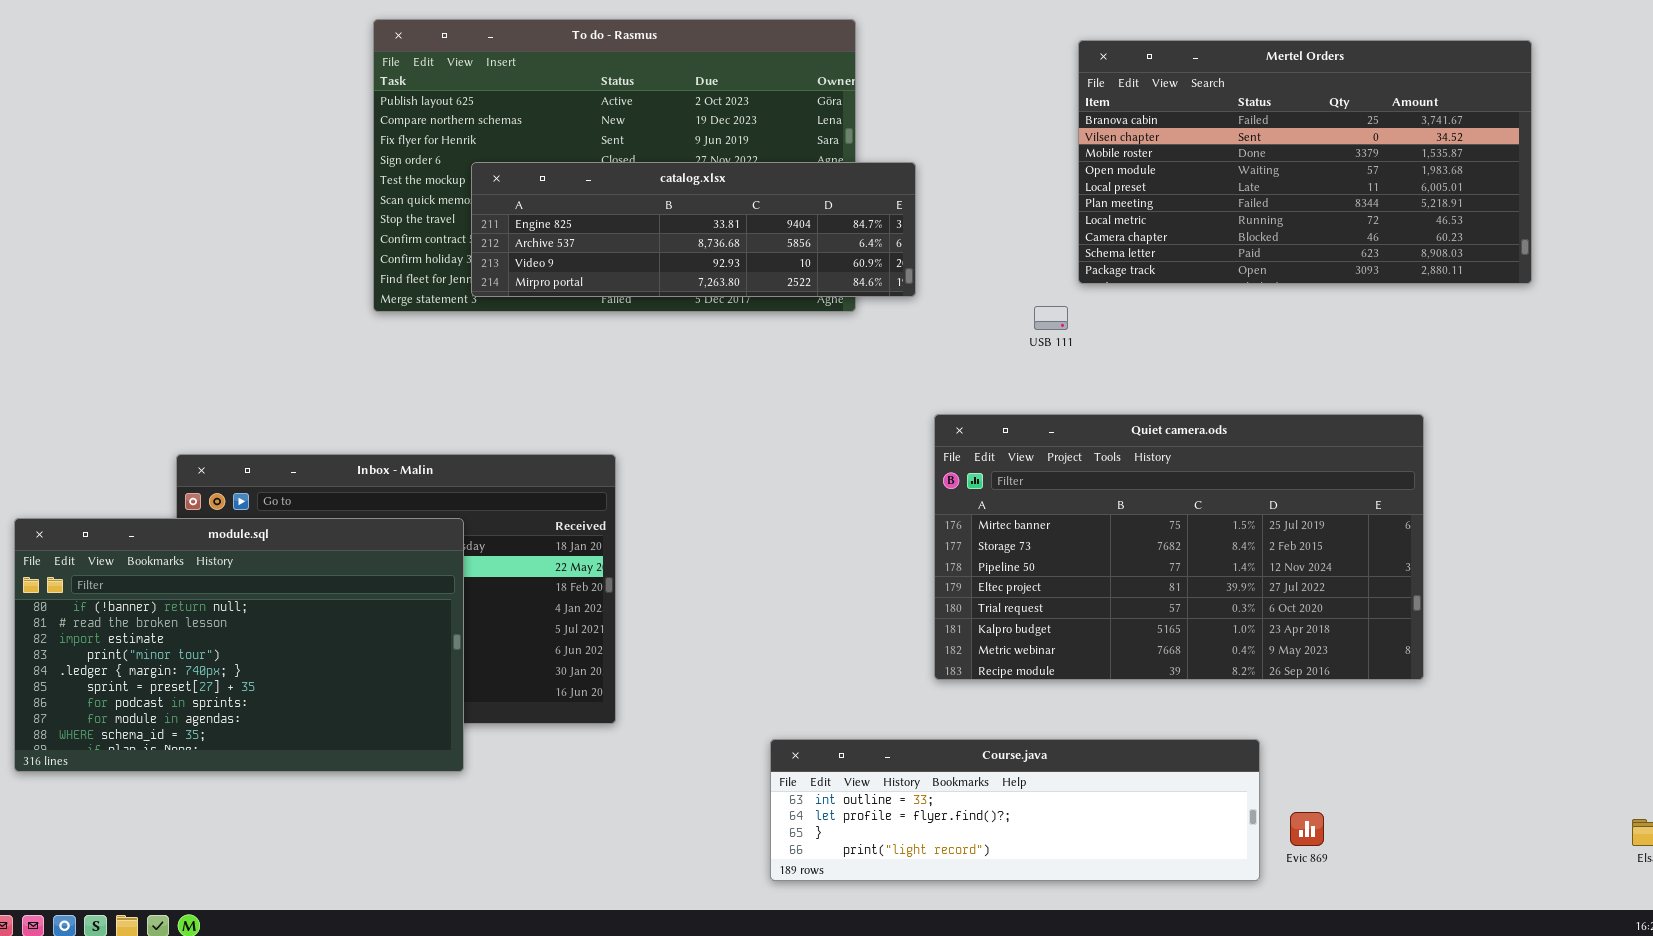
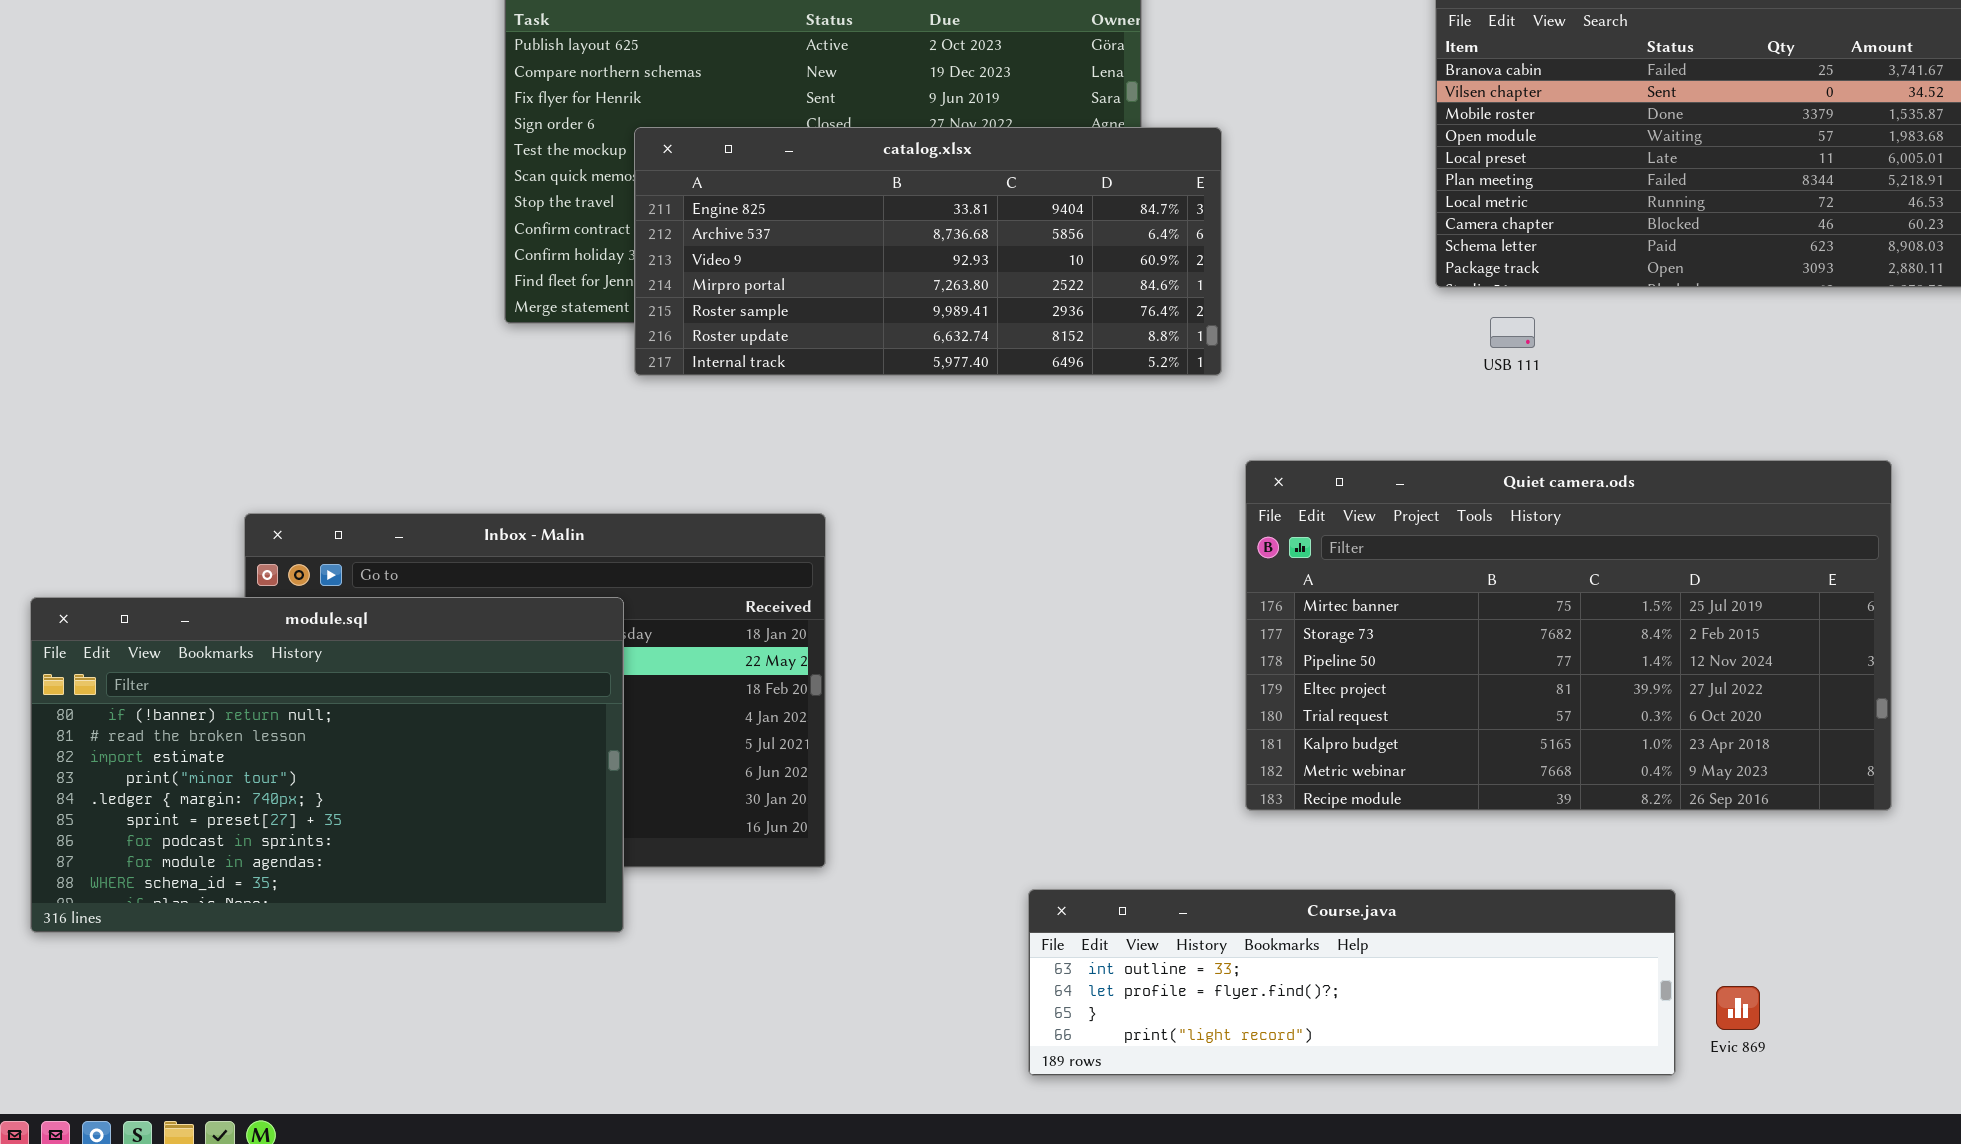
catalog.xlsx: [471,162,916,297] -> [634,127,1222,376], resized
USB 111: [1034,306,1068,330] -> [1490,317,1535,348], moved

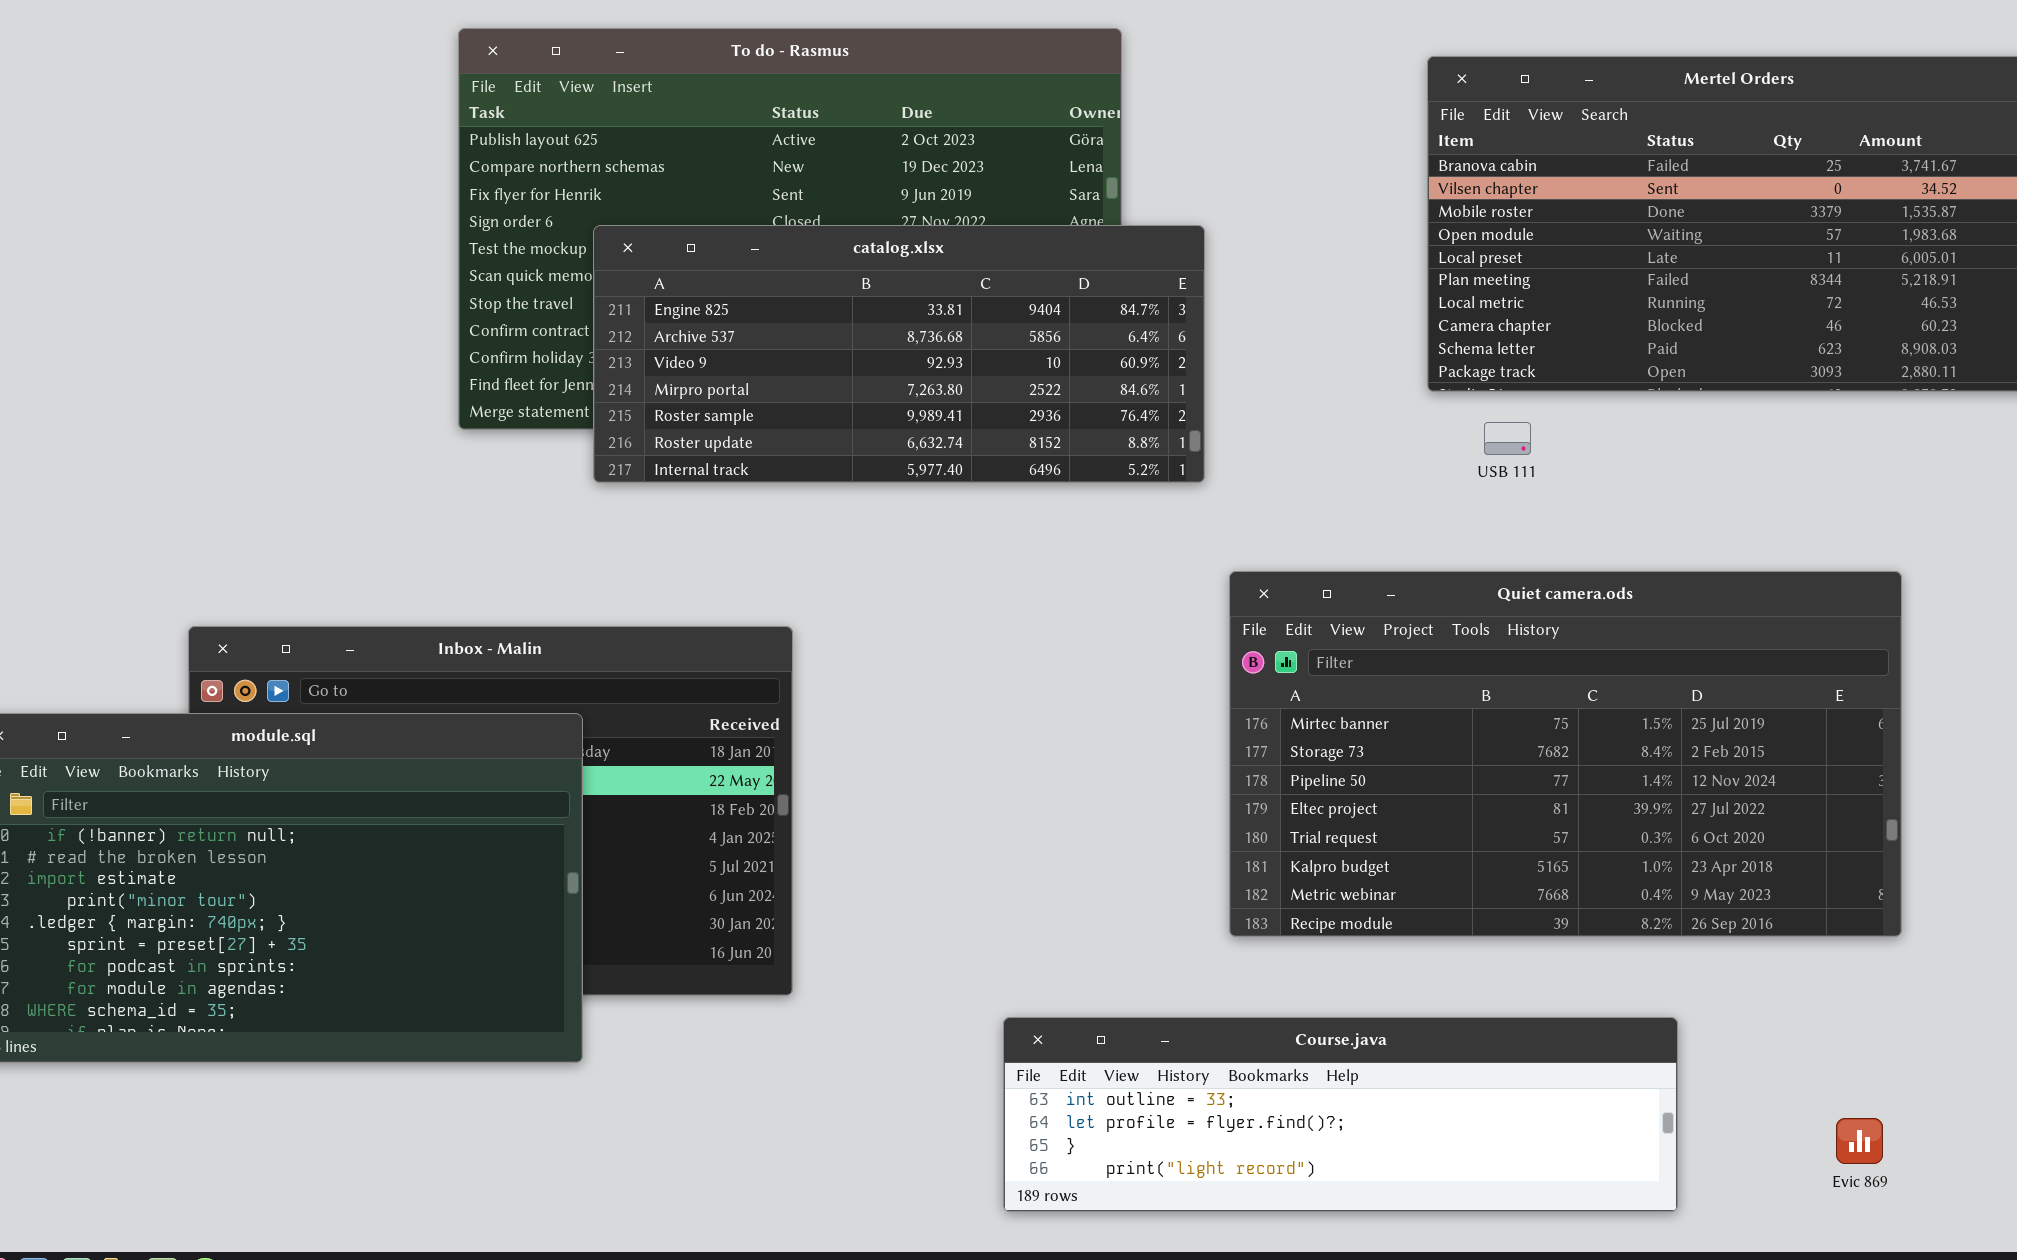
Evic 869: [1716,986,1760,1030] -> [1836,1118,1883,1164], moved

